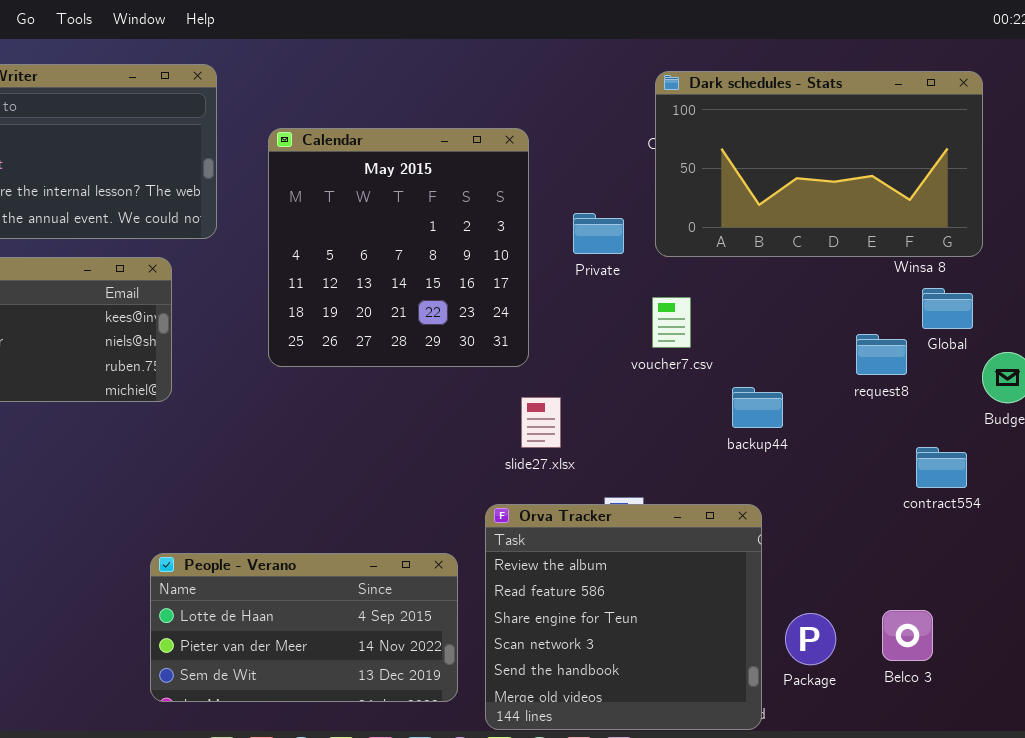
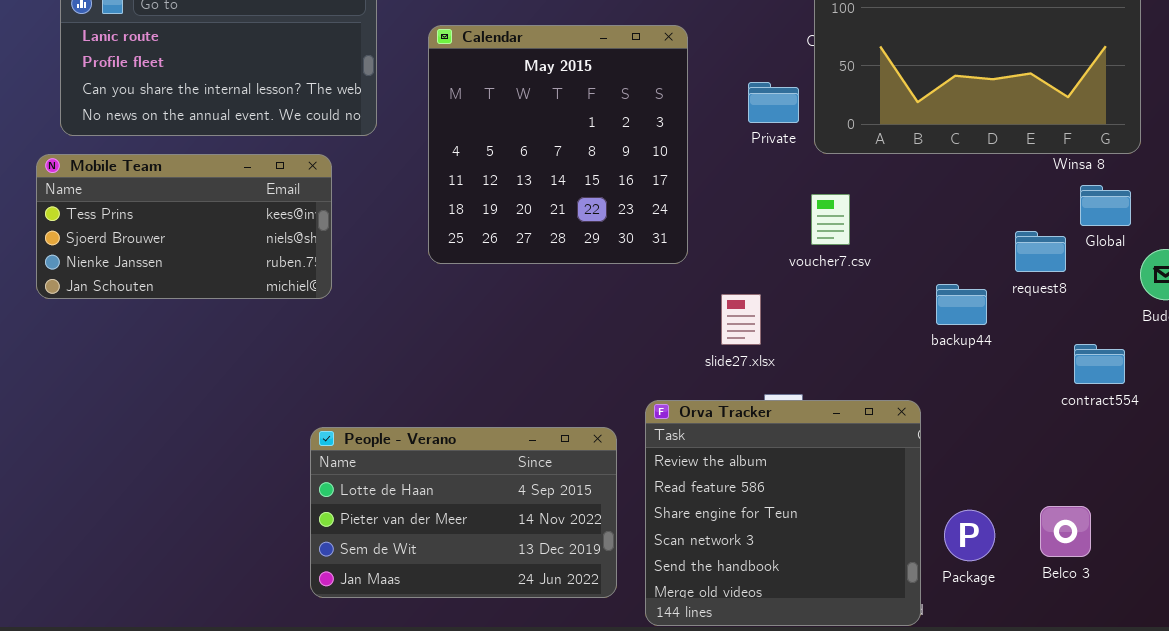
Private: [573,213,624,254] -> [748,82,799,123], moved
backup44: [732,387,783,428] -> [936,284,987,325], moved
slide27.xlsx: [521,397,561,448] -> [721,294,761,345], moved
People - Verano: [150,553,458,702] -> [310,427,617,598], resized

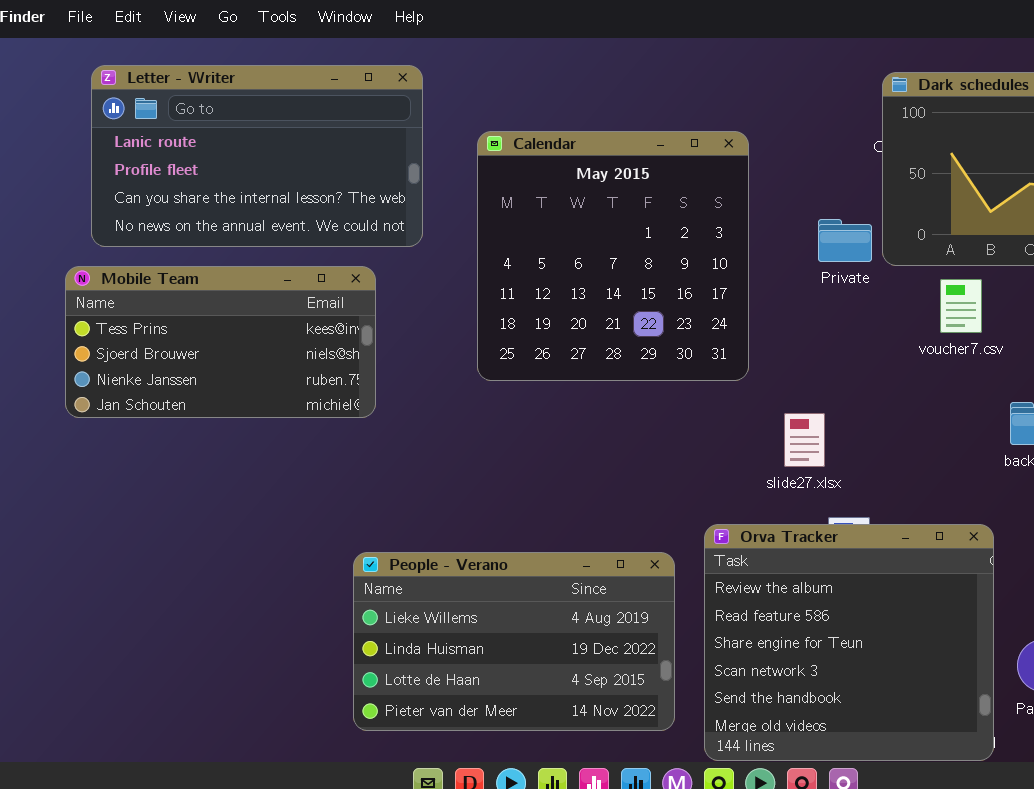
Private: [748,82,799,123] -> [818,219,872,262], moved
voucher7.csv: [811,194,850,245] -> [940,279,982,333], moved
People - Verano: [310,427,617,598] -> [353,552,675,731], scrolled up 2 rows

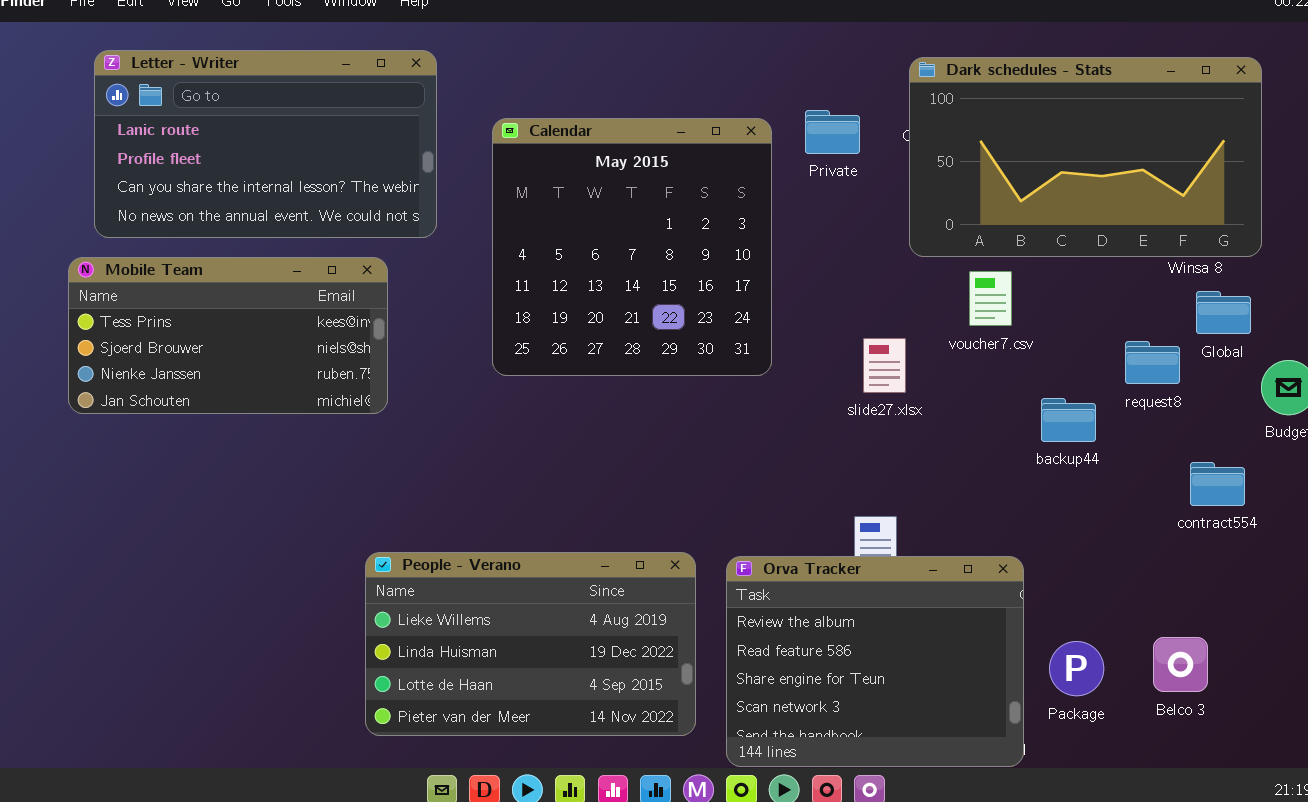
Private: [818,219,872,262] -> [805,110,860,154], moved
slide27.xlsx: [784,413,825,467] -> [863,338,906,393], moved
Orva Tracker: [704,524,994,761] -> [726,556,1024,767], resized

